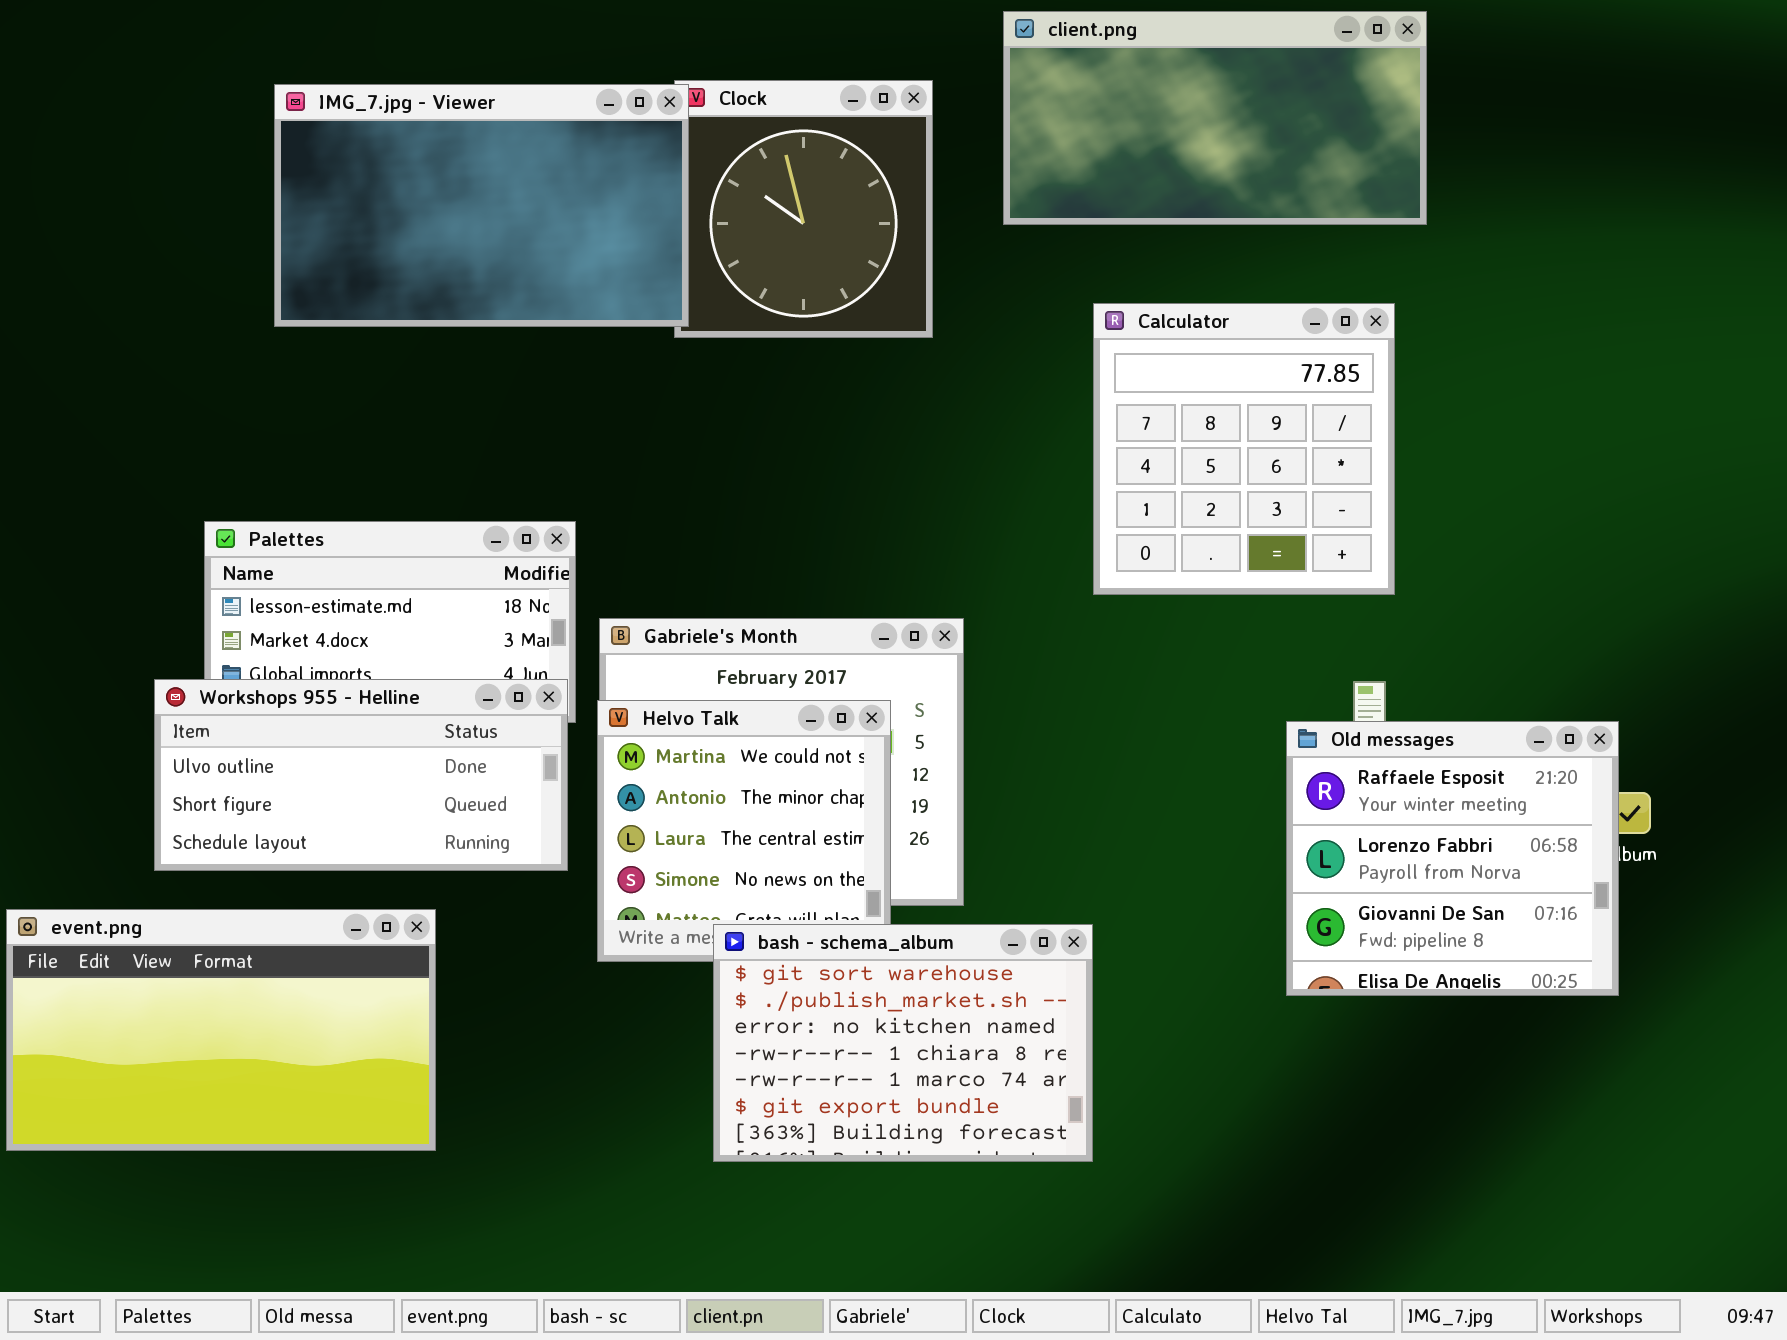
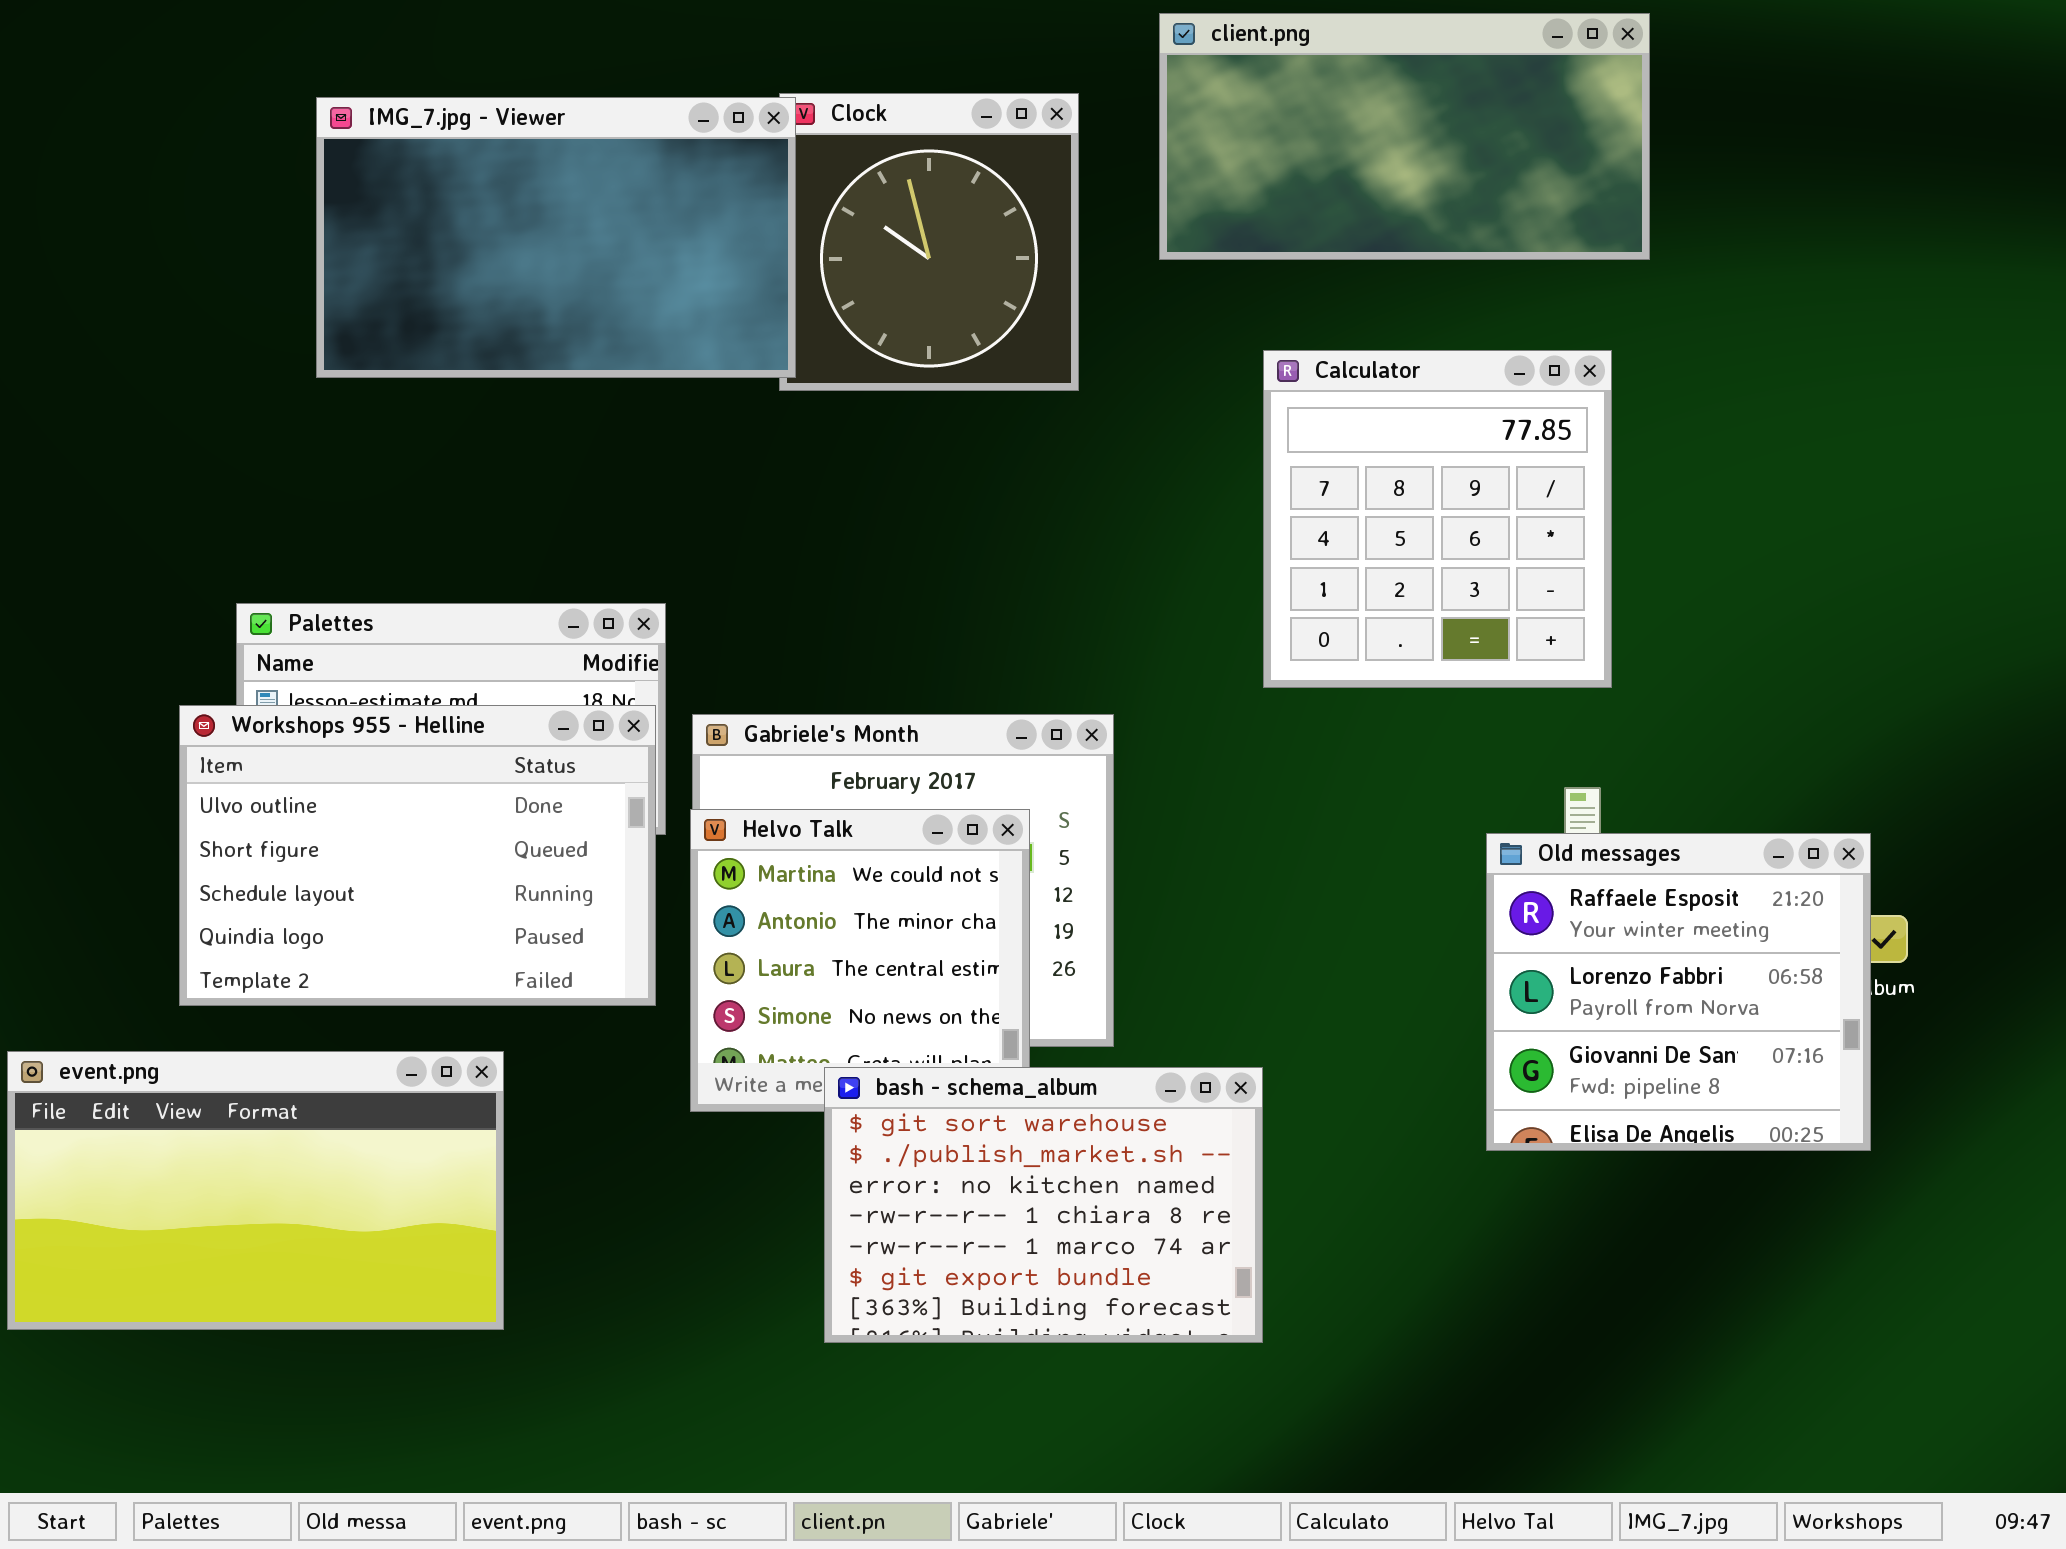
Workshops 955 - Helline: [154,679,568,871] -> [179,705,656,1006], resized

